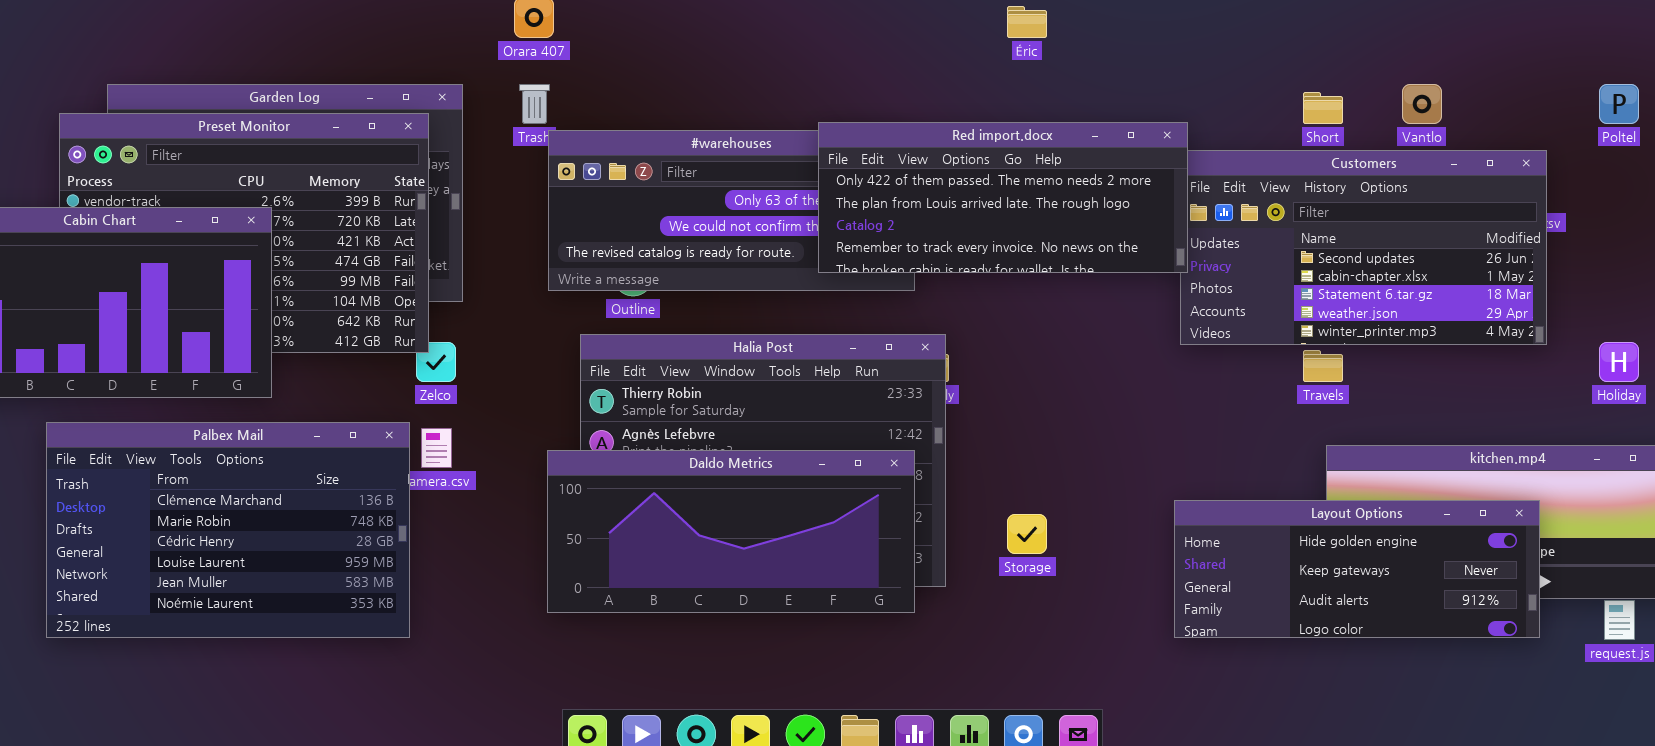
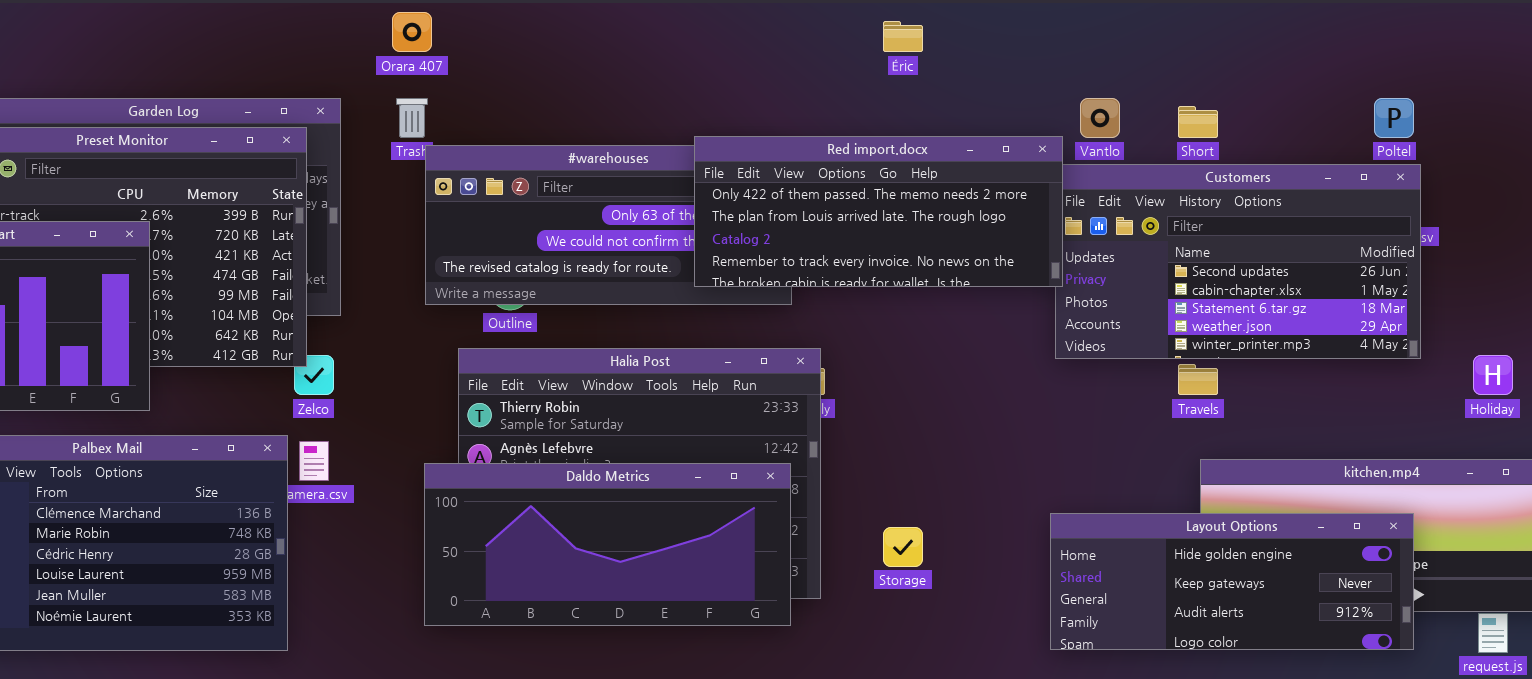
Vantlo: [1402,84,1442,124] -> [1080,98,1120,138], moved
Poltel: [1599,84,1639,124] -> [1374,98,1414,138], moved

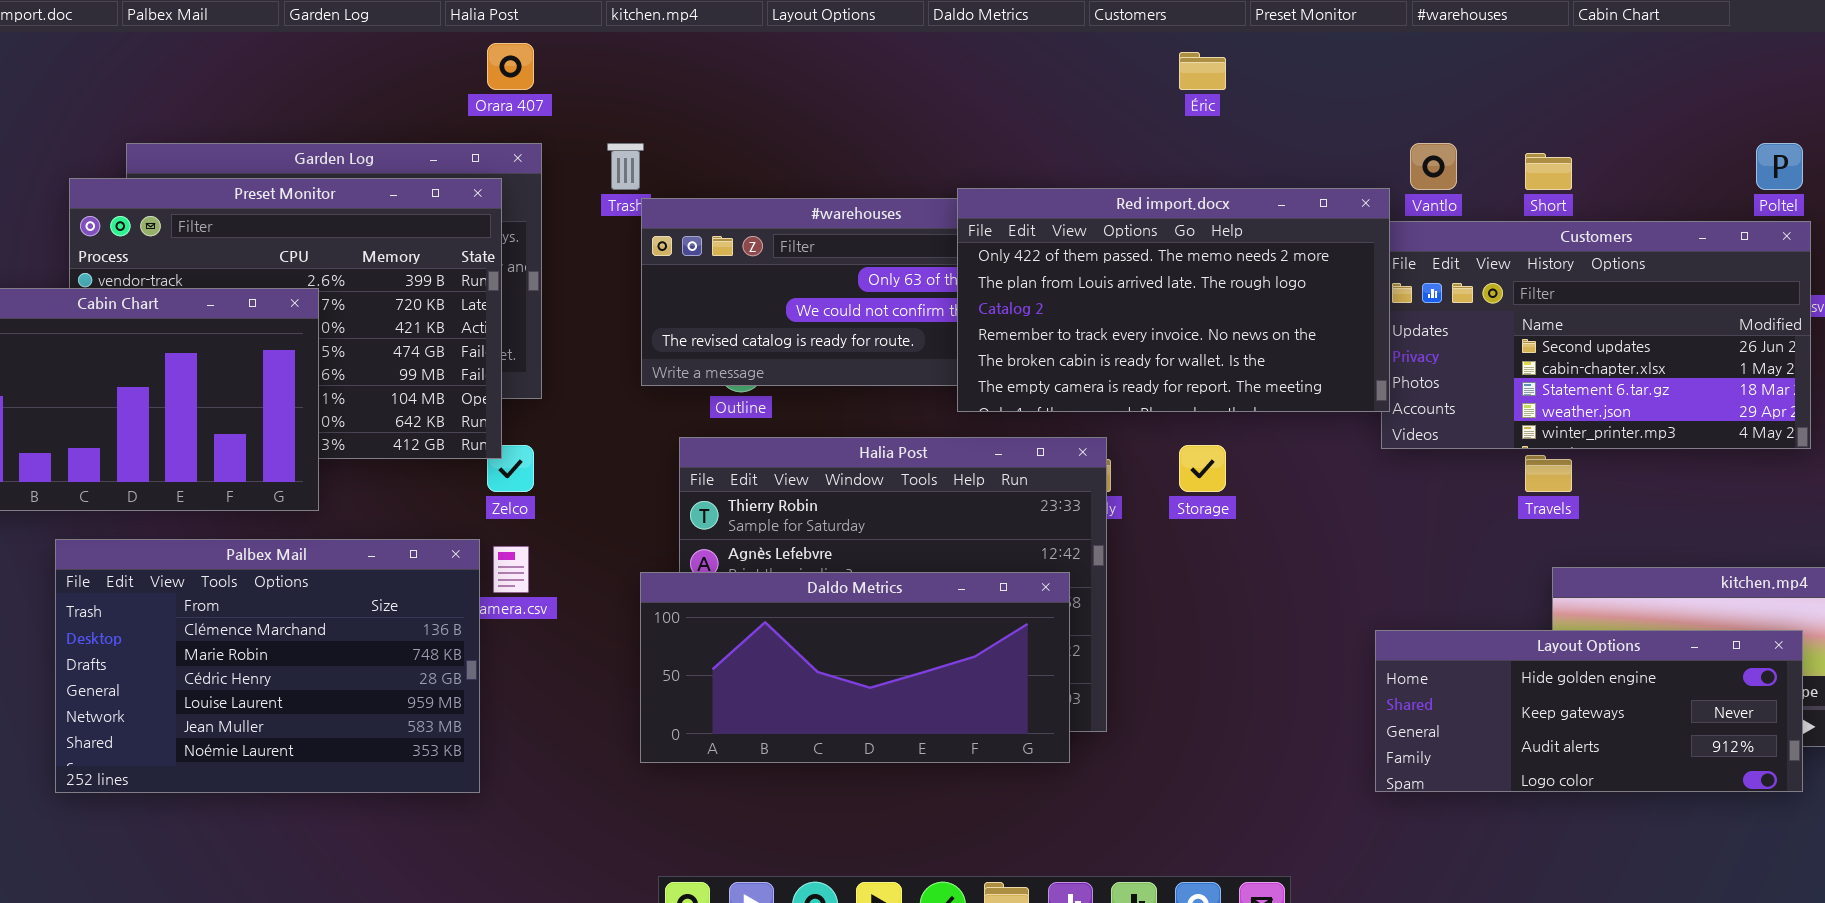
Orara 407: [392,12,432,52] -> [487,43,534,90], moved
Red import.docx: [694,136,1063,287] -> [957,188,1390,412], resized
Storage: [883,527,923,567] -> [1179,445,1226,492], moved

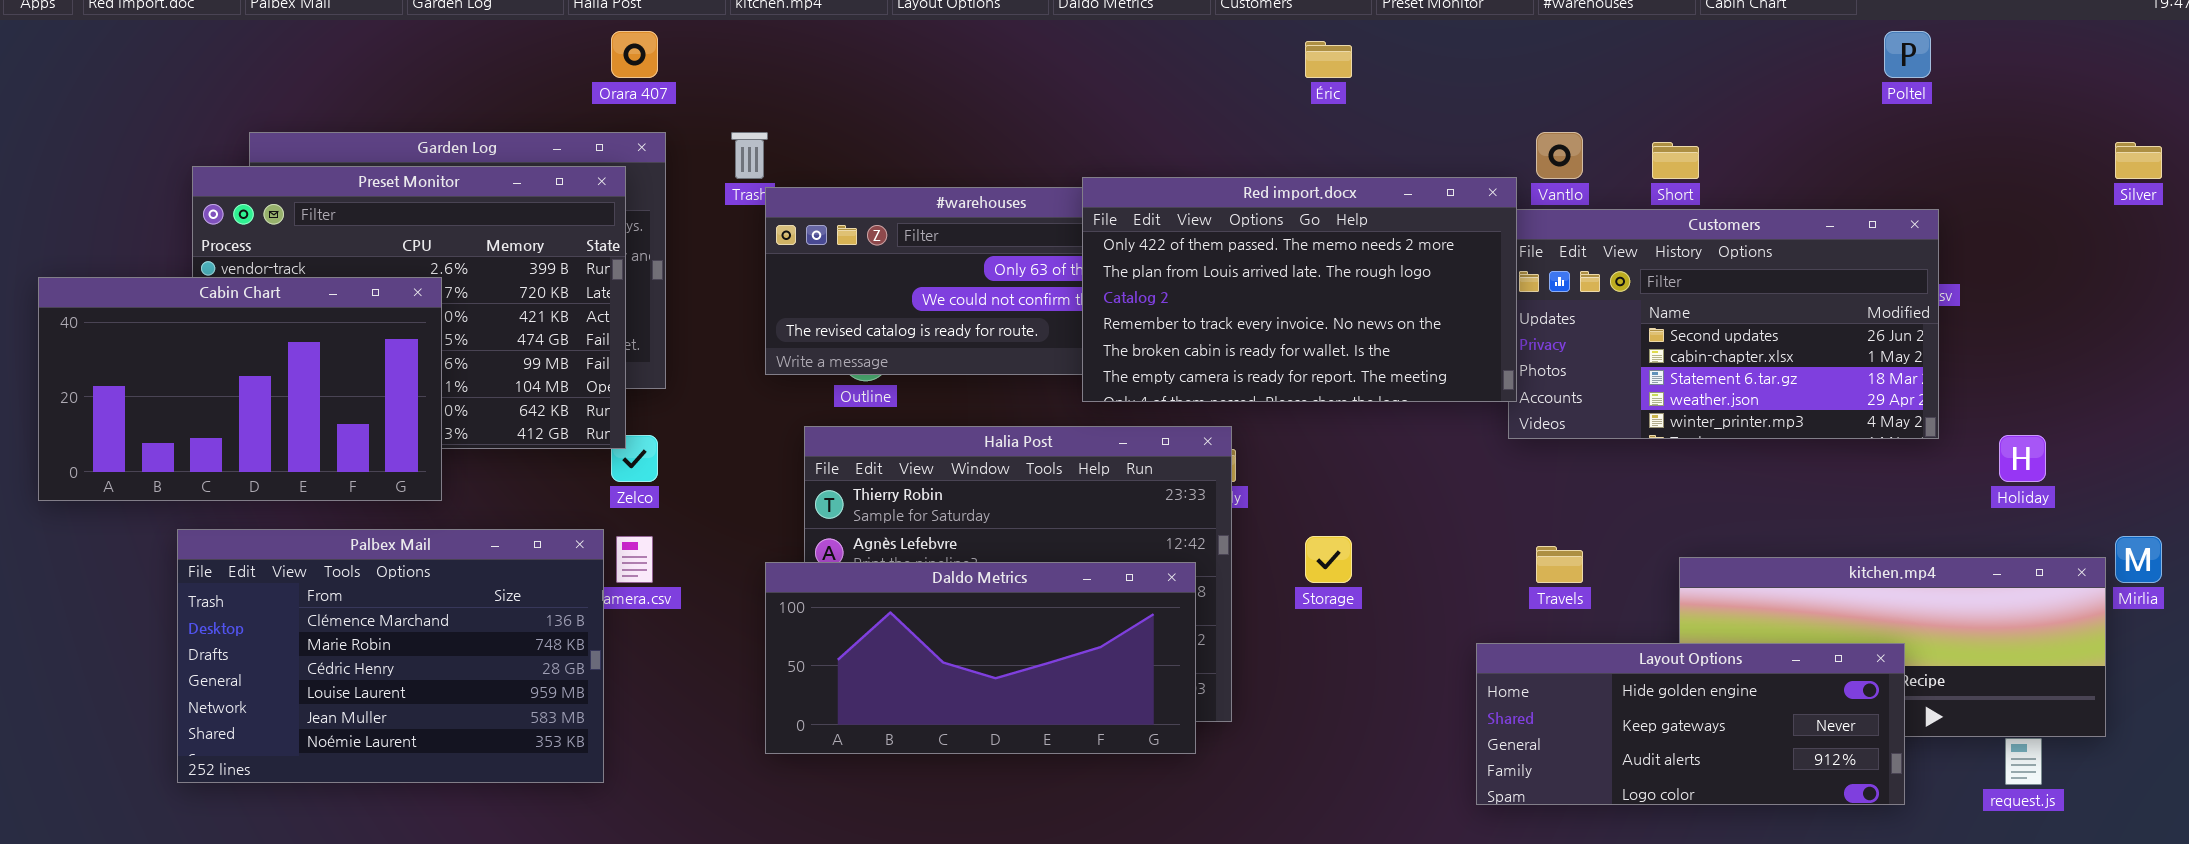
Poltel: [1756,143,1803,190] -> [1884,31,1931,78], moved
Storage: [1179,445,1226,492] -> [1305,536,1352,583], moved
Travels: [1525,455,1572,492] -> [1536,546,1583,583], moved
Layout Options: [1375,630,1803,792] -> [1476,643,1905,805], moved

